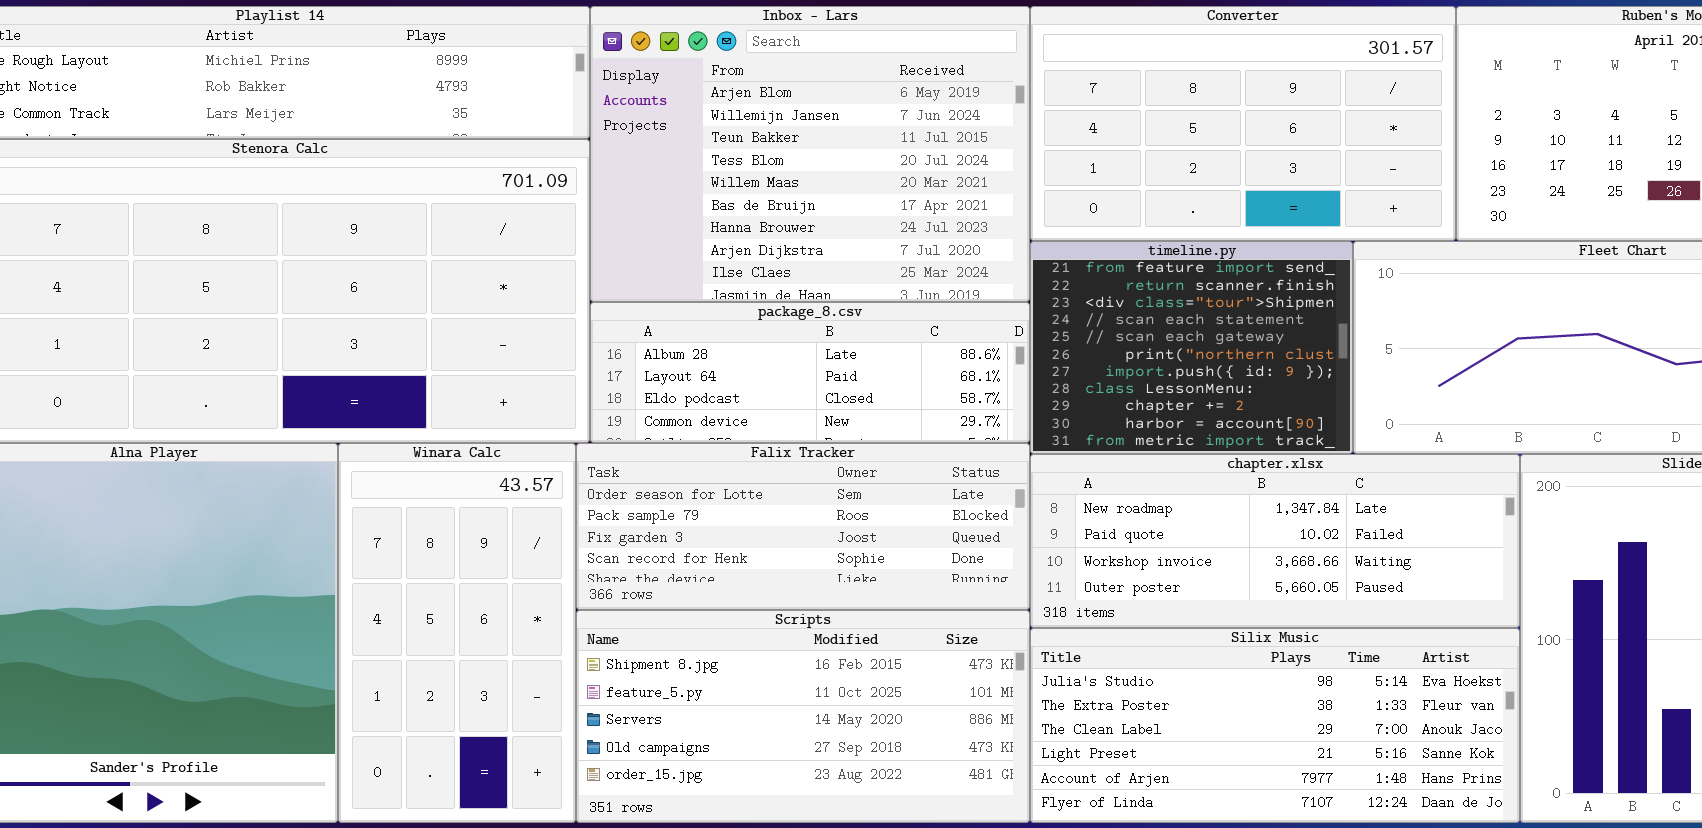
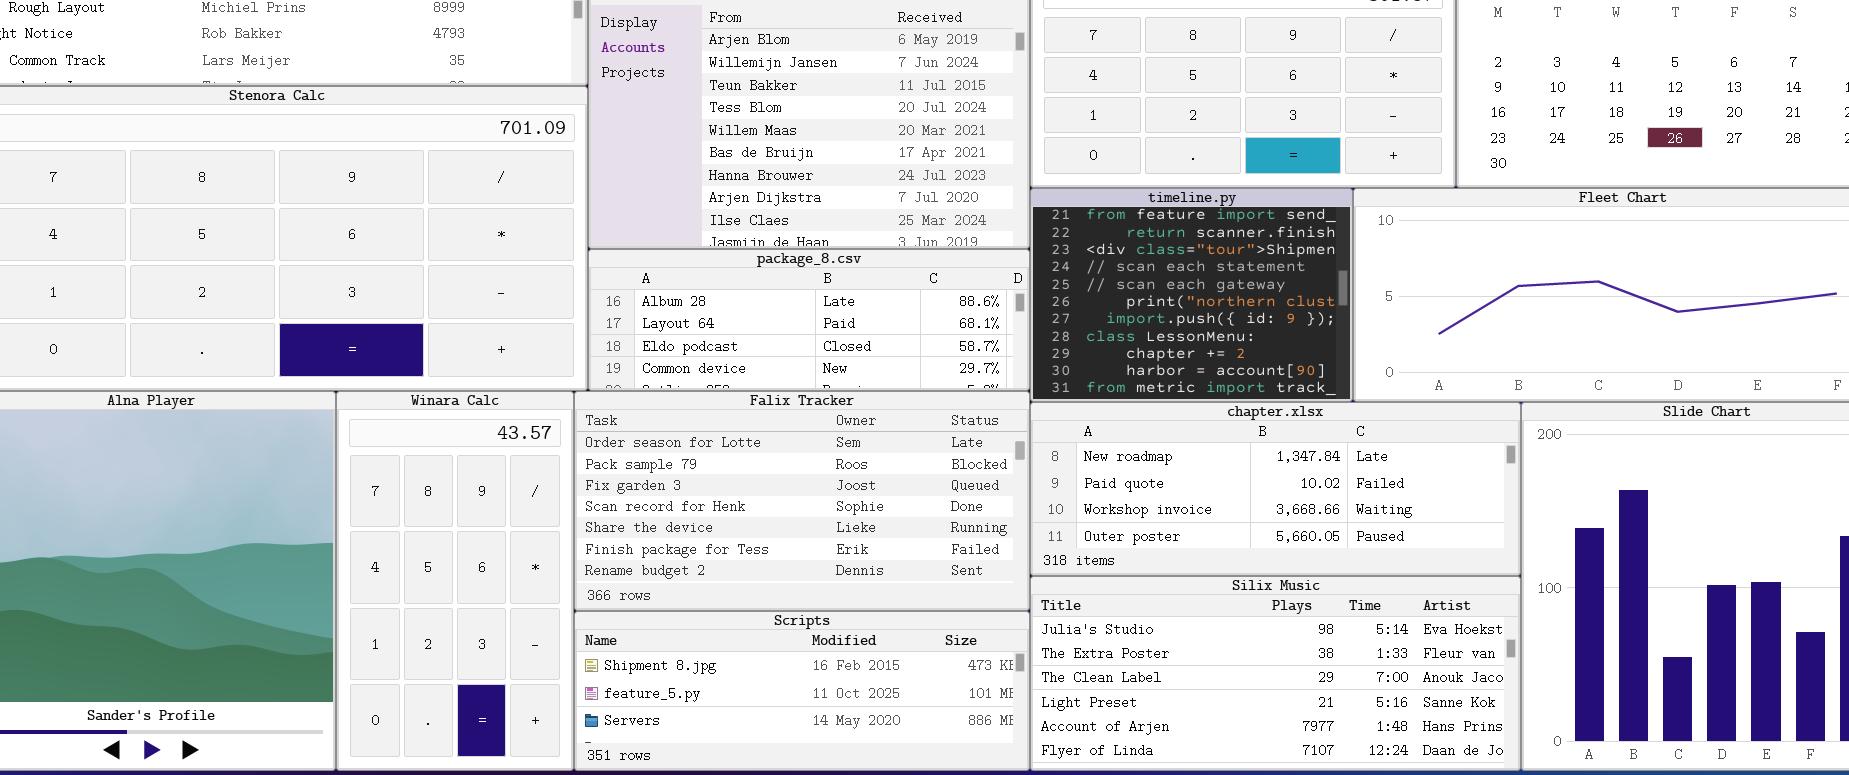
Falix Tracker: [576,443,1030,610] -> [574,391,1030,611], resized
Scripts: [576,610,1030,823] -> [574,611,1030,771], resized

